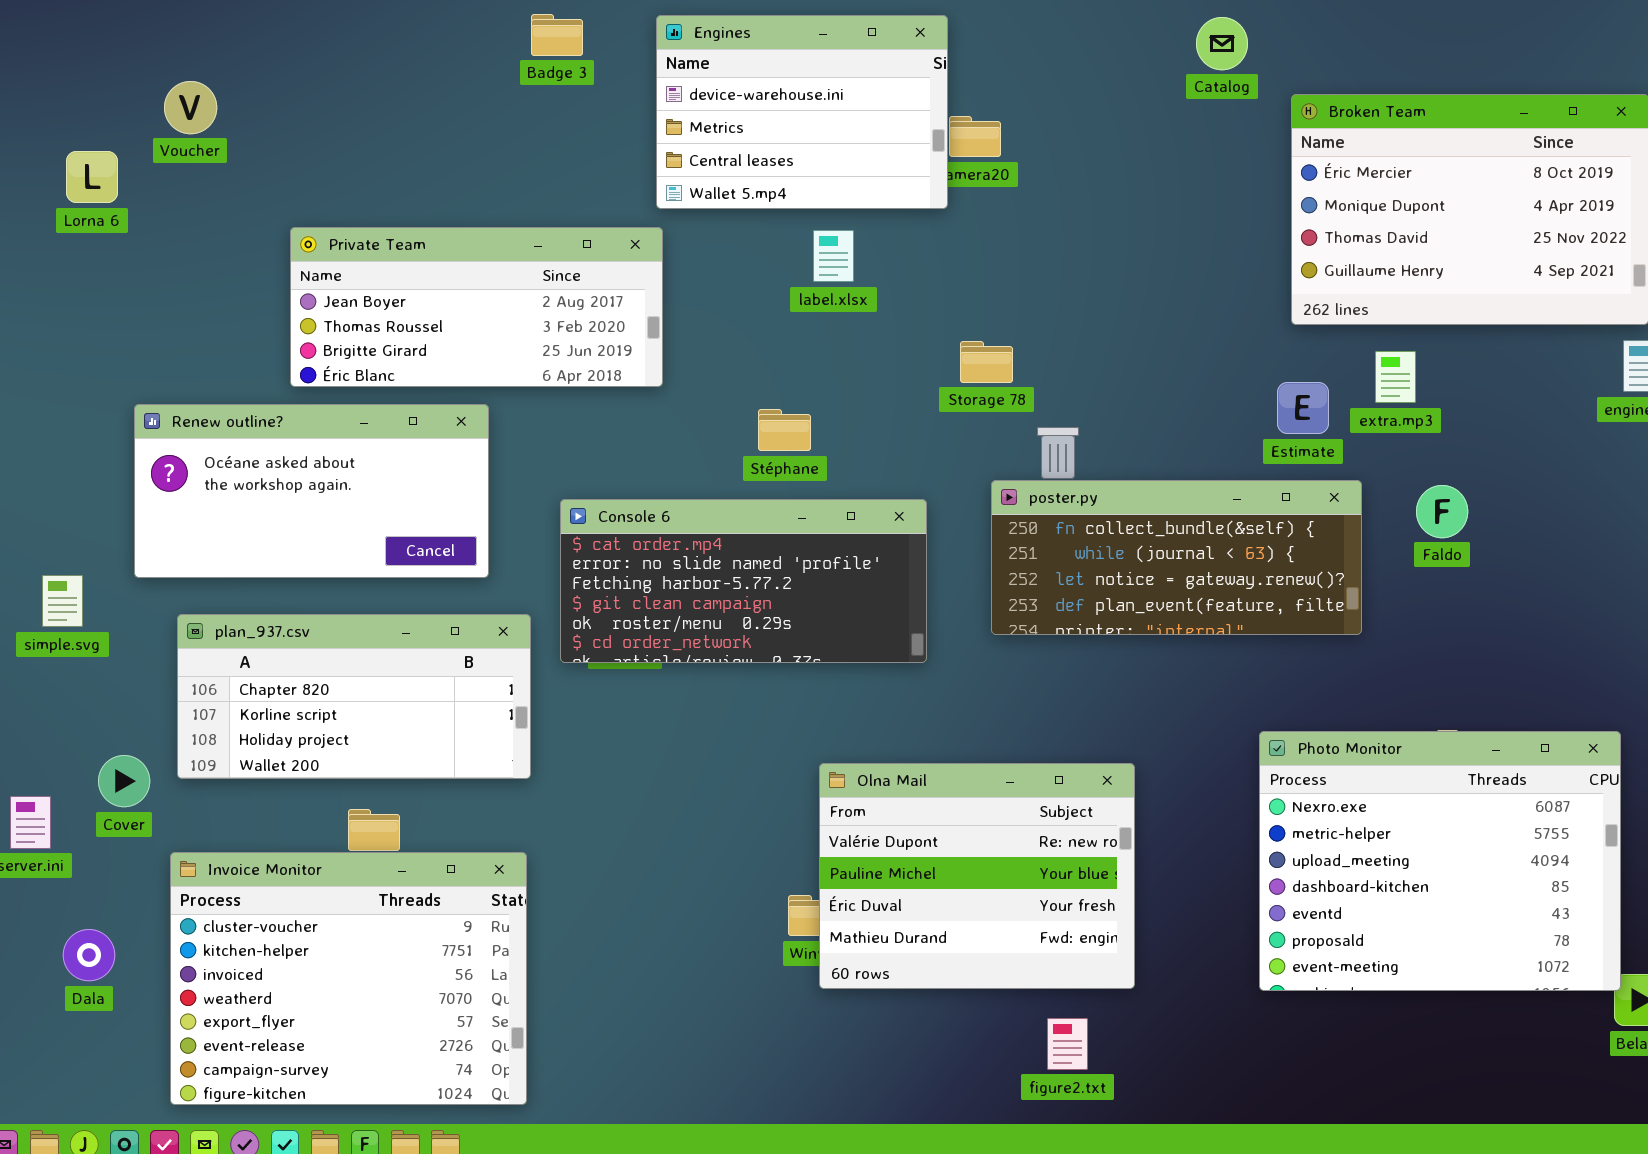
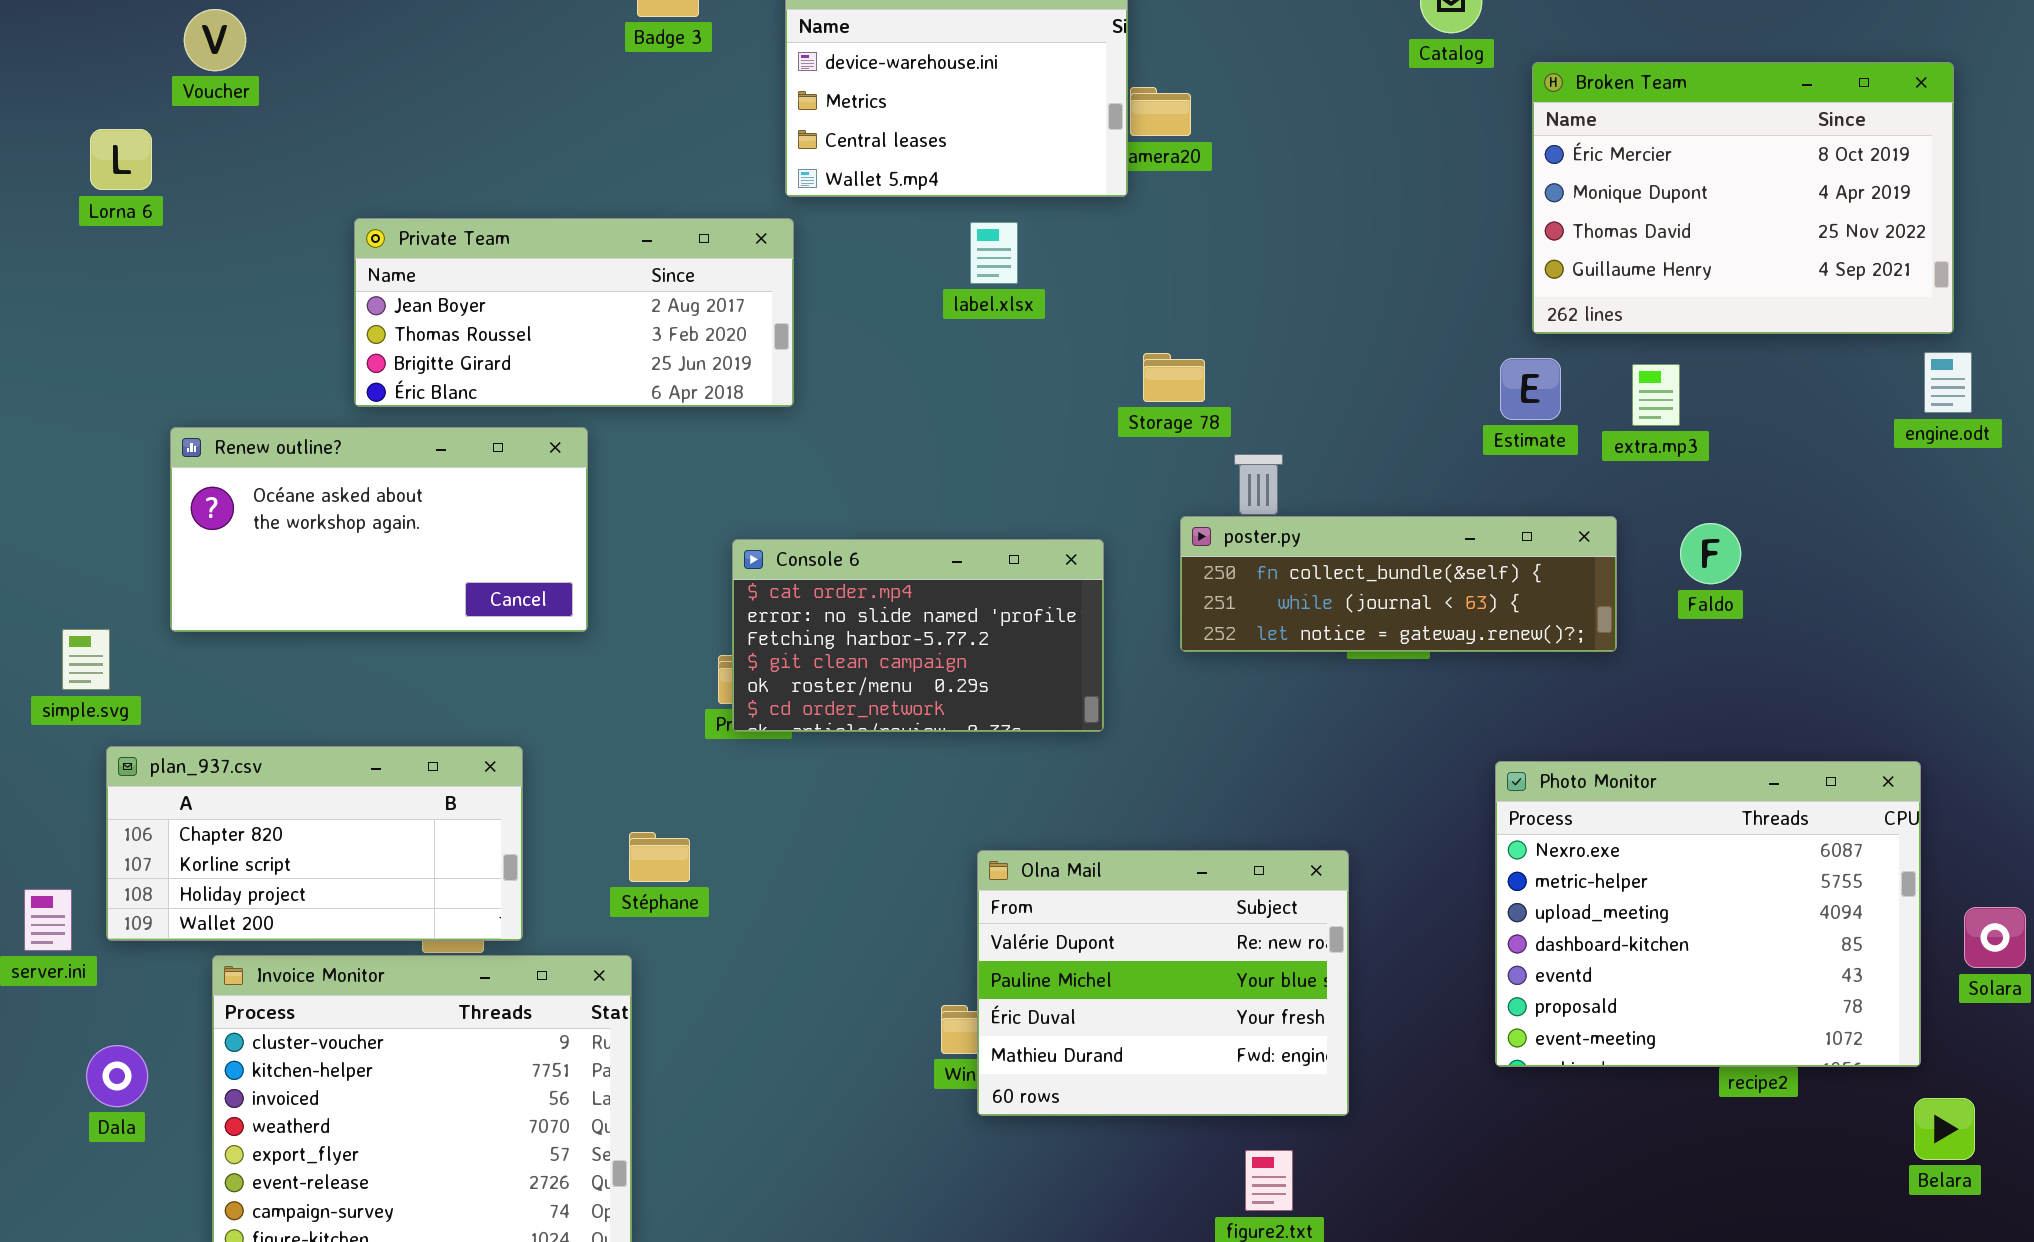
Voucher: [164,81,217,134] -> [184,9,246,71], moved
Estimate: [1277,382,1329,434] -> [1500,358,1561,420], moved
Stéphane: [758,409,811,451] -> [629,832,690,882], moved
poster.py: [991,480,1362,635] -> [1180,516,1617,652], resized
Console 6: [560,499,927,663] -> [732,539,1104,732], resized
plan_937.csv: [177,614,531,779] -> [106,746,523,941], moved
Photo Monitor: [1259,731,1621,991] -> [1495,761,1921,1067], moved

